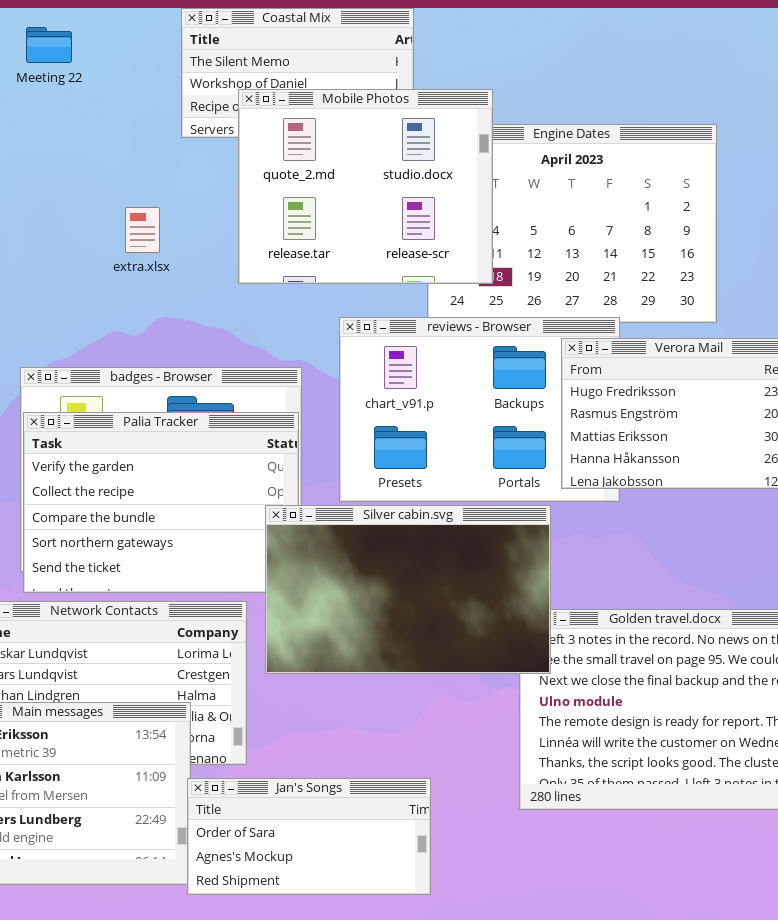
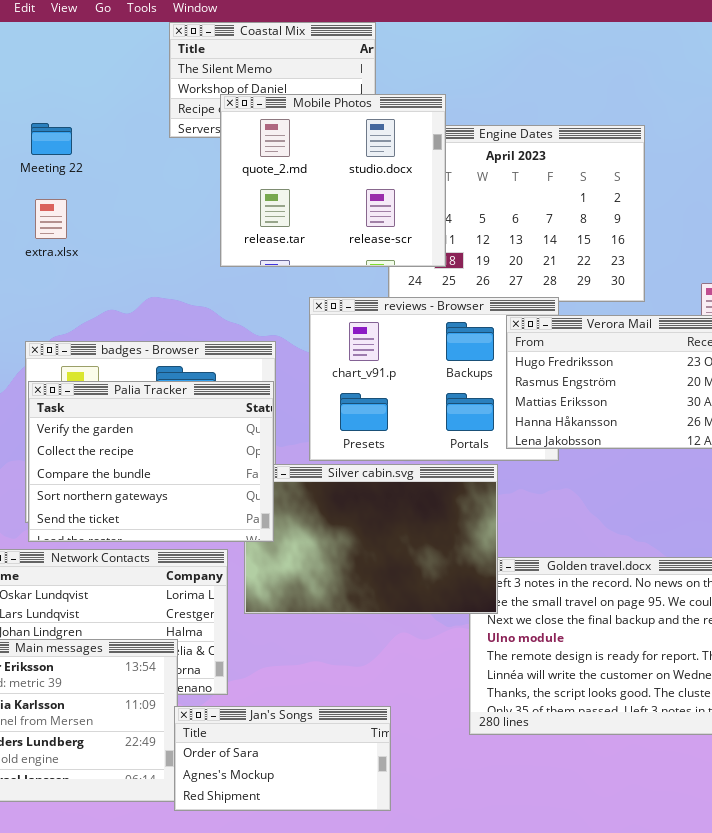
Meeting 22: [26,27,72,63] -> [31,123,72,155], moved
extra.xlsx: [125,207,160,253] -> [35,199,67,239], moved
Palia Tracker: [23,412,299,593] -> [28,381,274,542], raised

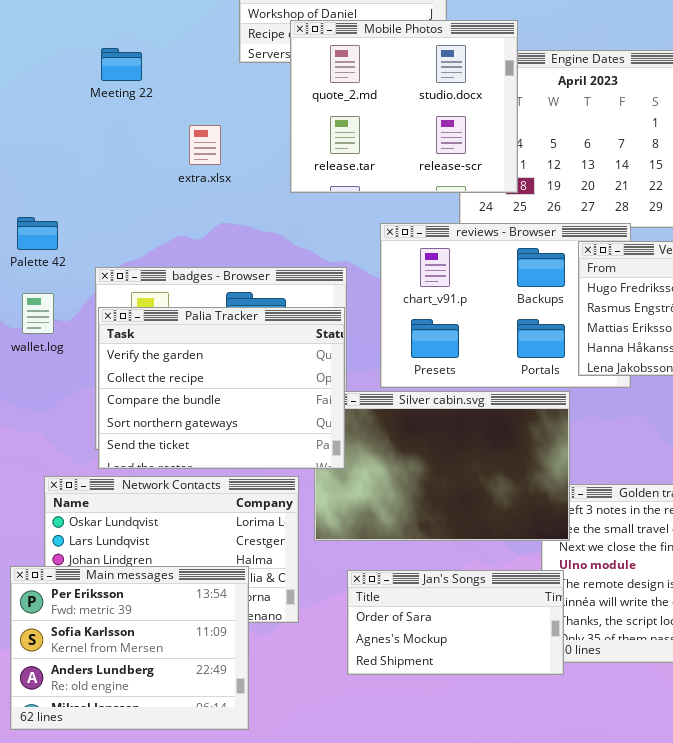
extra.xlsx: [35,199,67,239] -> [189,125,221,165], moved
Jan's Songs: [174,706,391,811] -> [347,570,564,675], moved

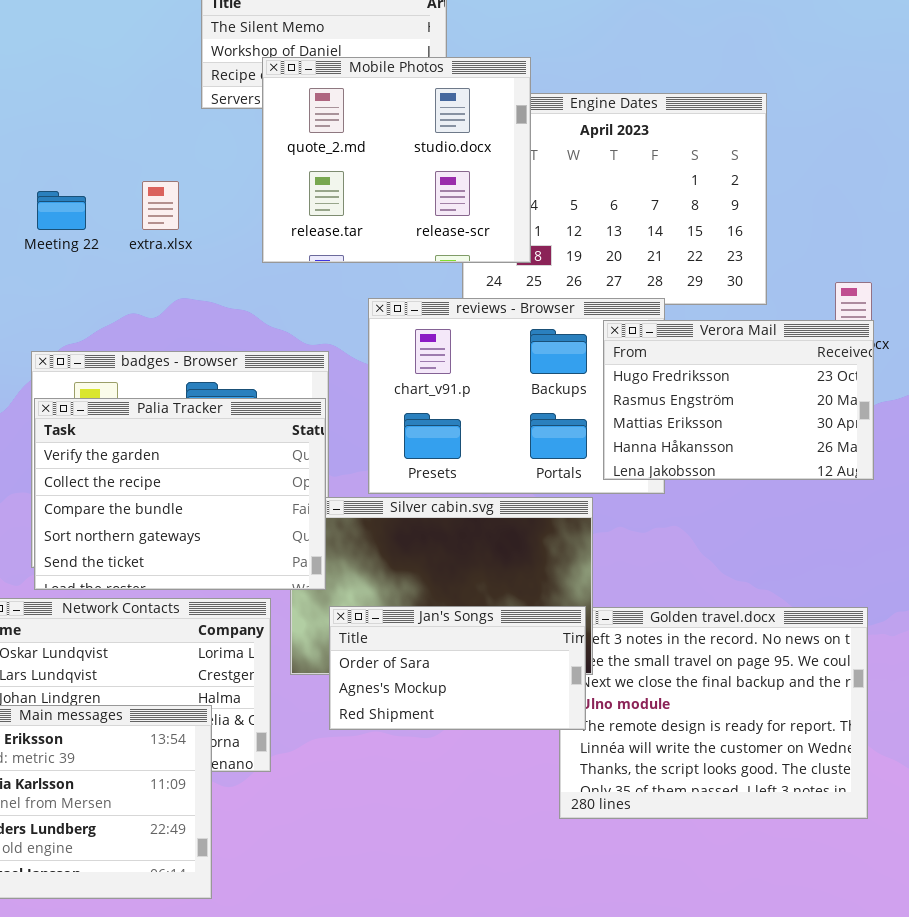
Meeting 22: [101,48,142,81] -> [37,191,86,230], moved
Jan's Songs: [347,570,564,675] -> [329,606,586,730], moved

